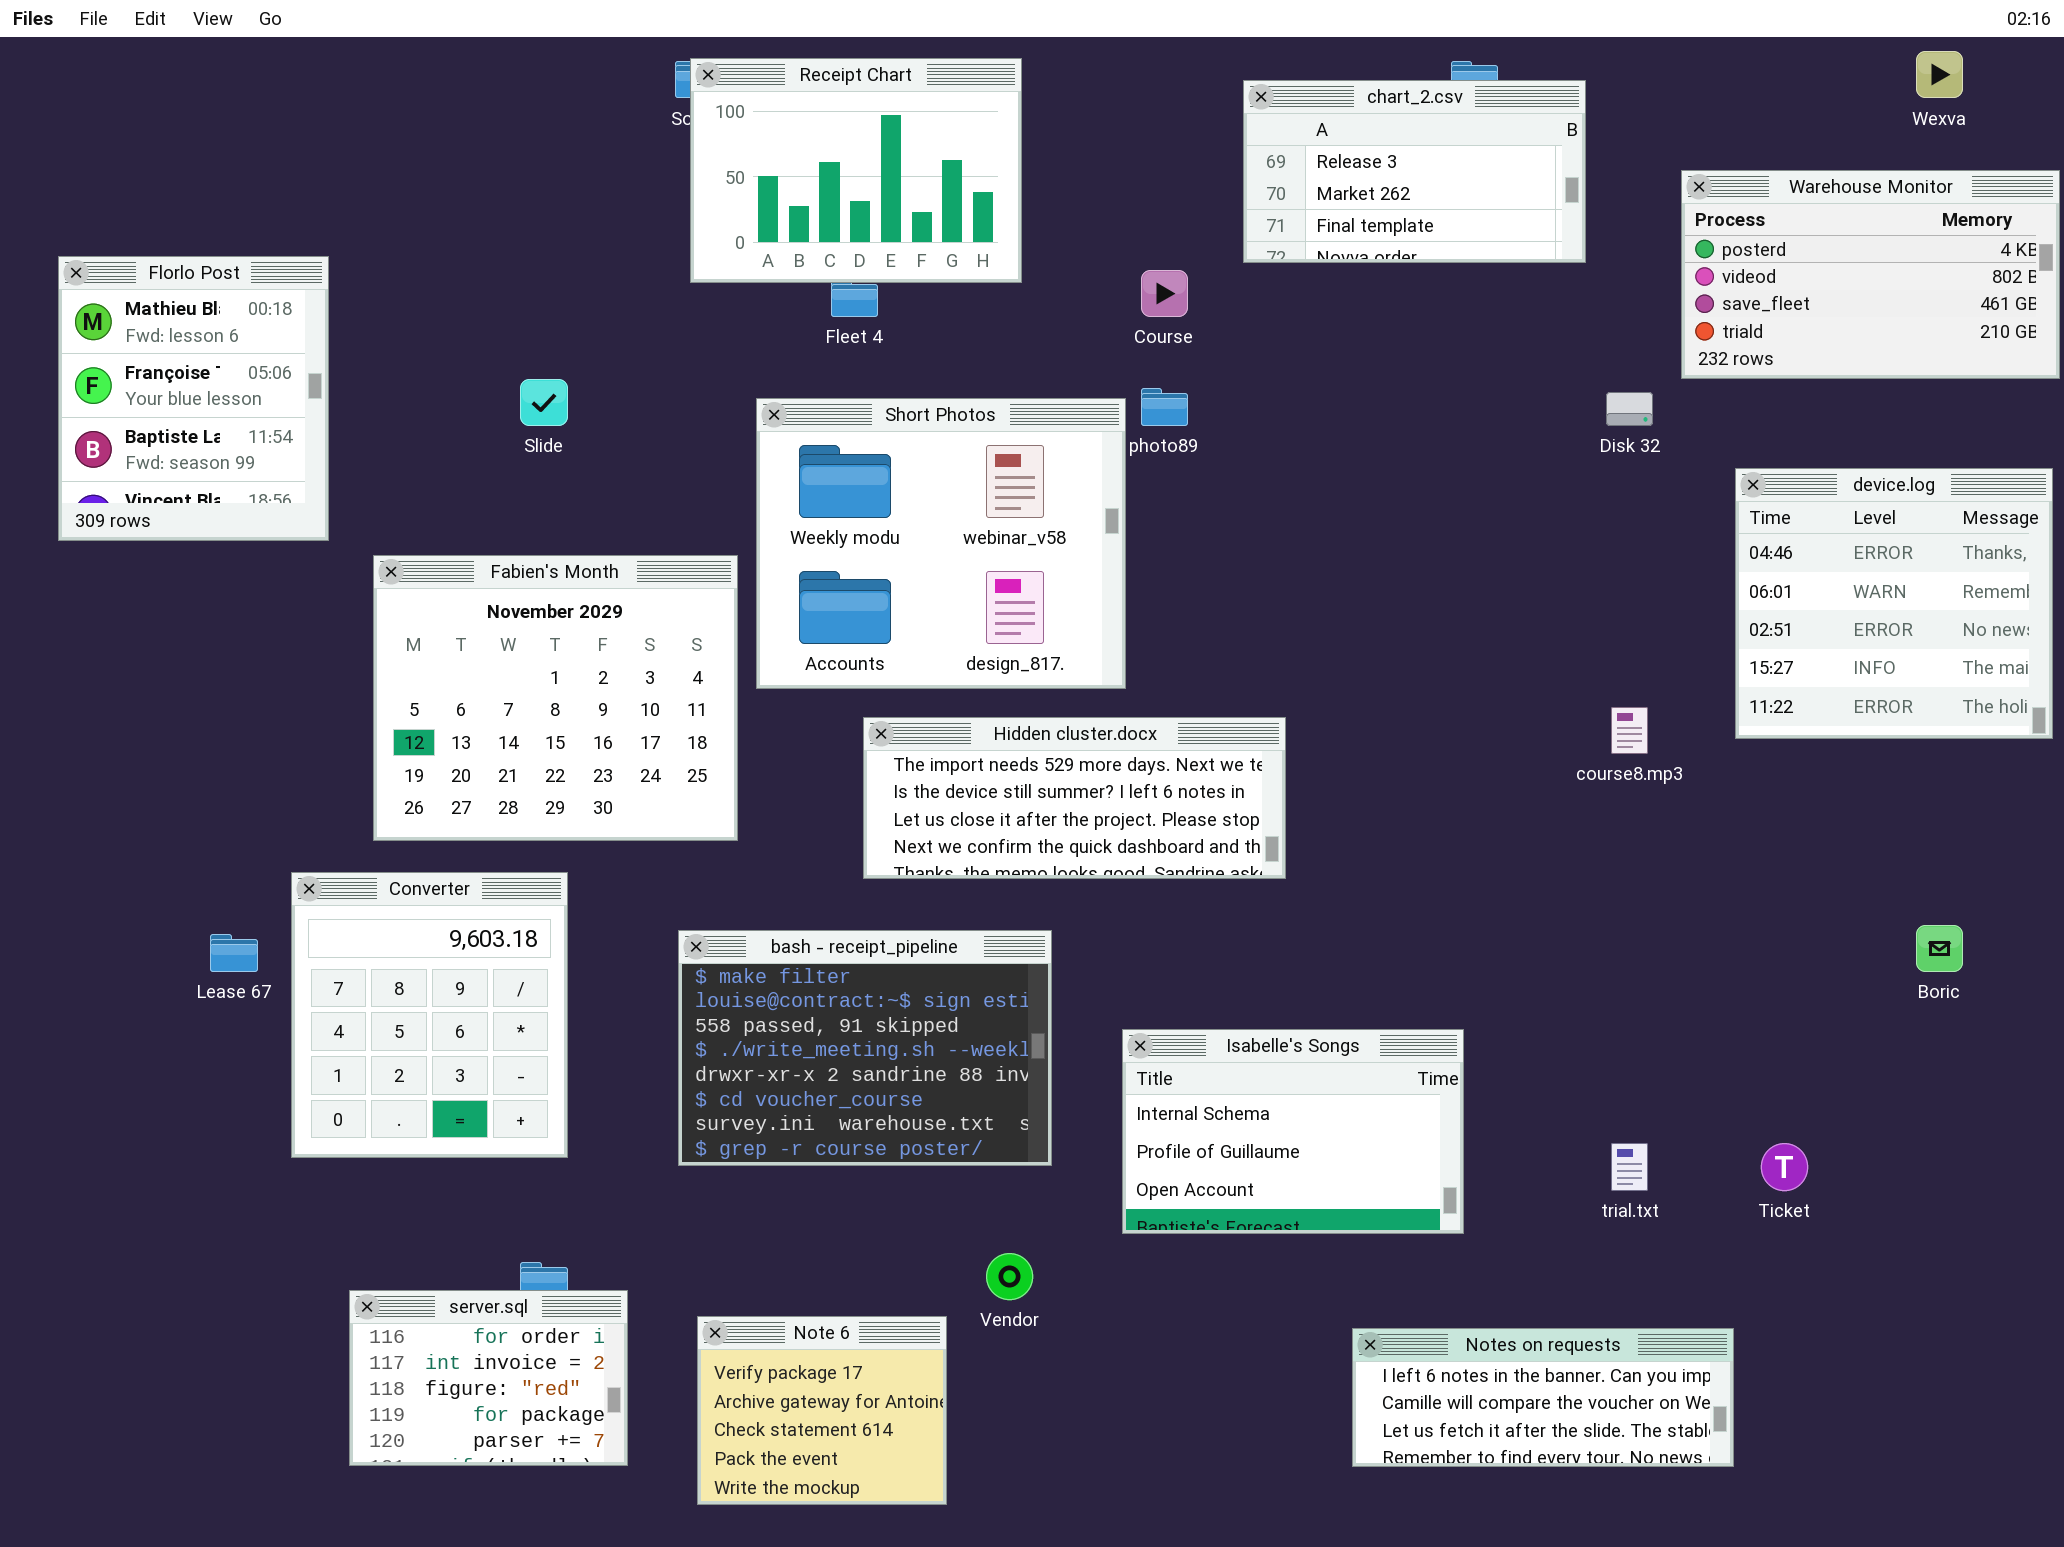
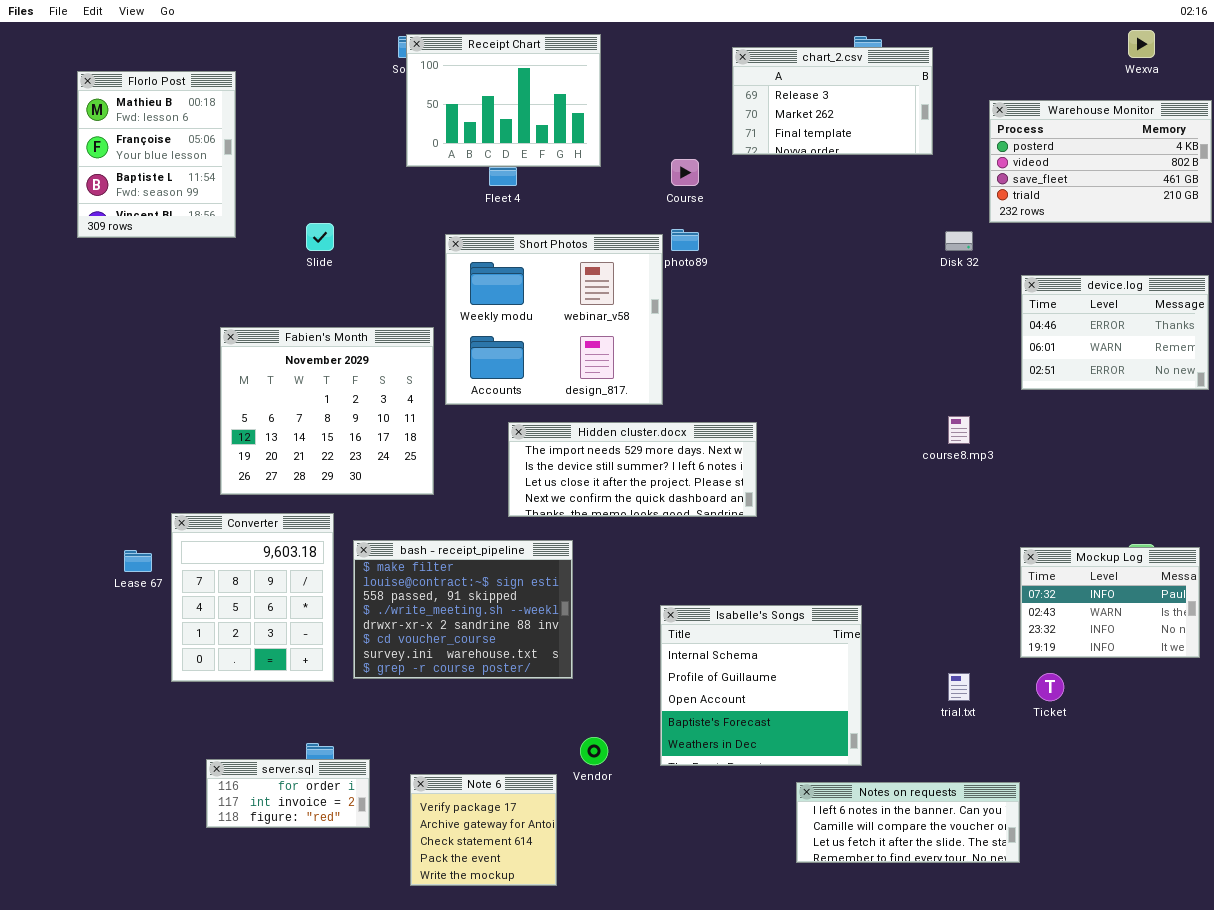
Florlo Post: [58,256,329,541] -> [77,71,236,238], moved
device.log: [1735,468,2053,739] -> [1021,275,1209,390], resized
Mockup Log: none -> [1020,547,1200,658], opened
bash - receipt_pipeline: [678,930,1052,1166] -> [353,540,573,679], moved
Isabelle's Songs: [1122,1029,1464,1234] -> [660,605,862,766], resized
server.sql: [349,1290,628,1466] -> [206,759,370,828], resized

